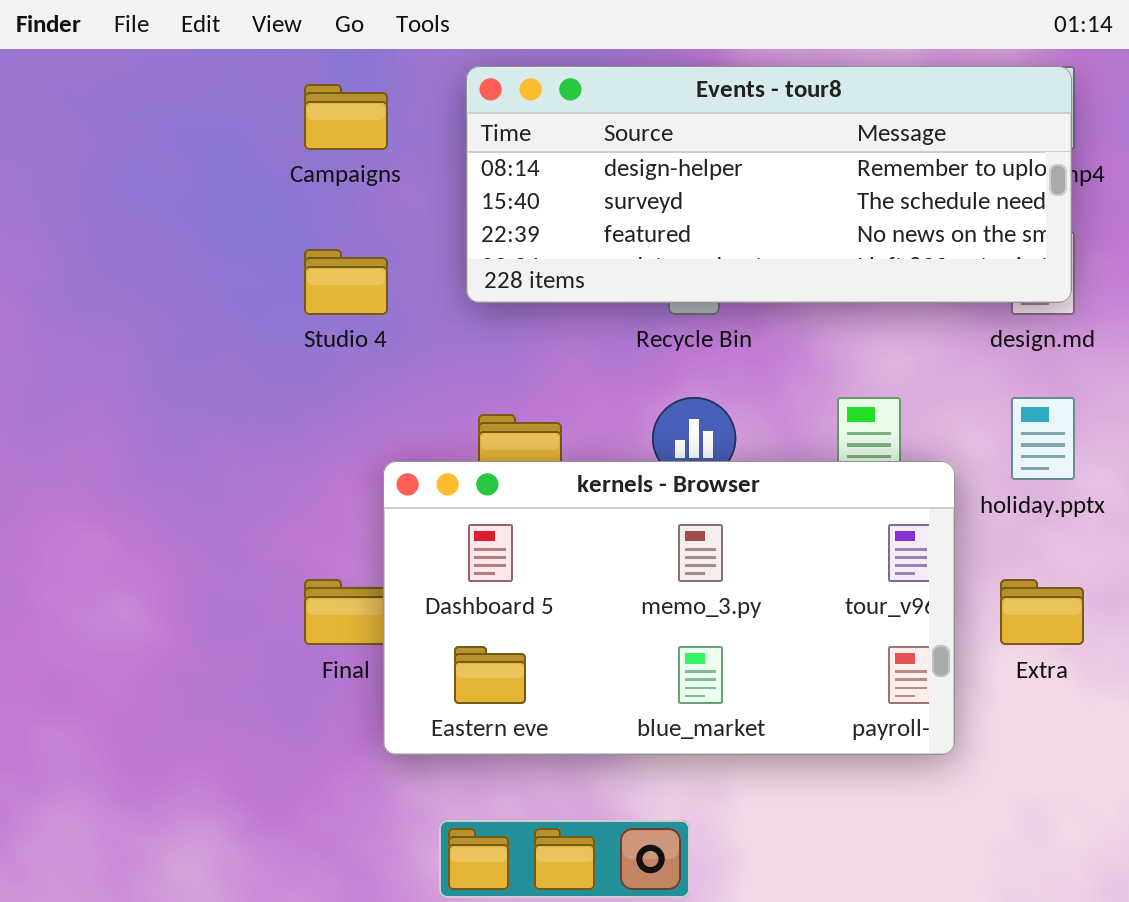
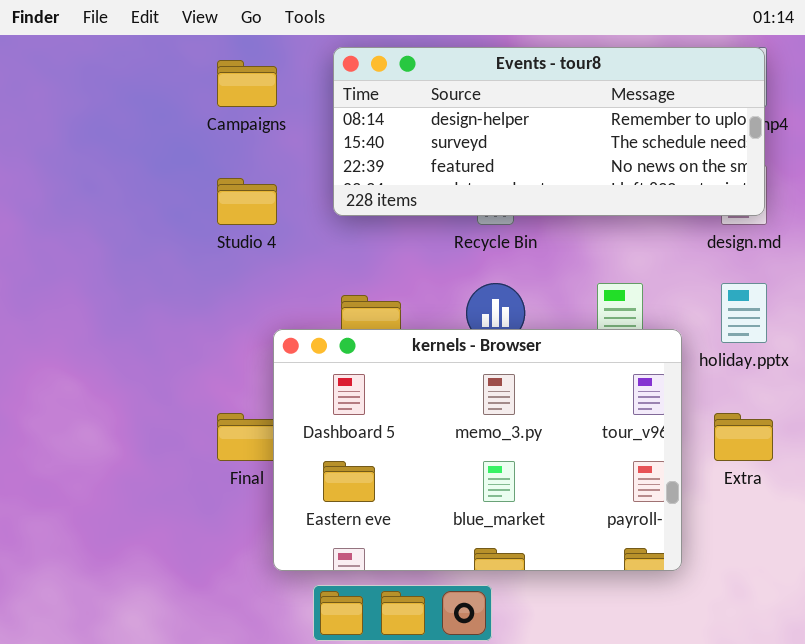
kernels - Browser: [383,461,955,755] -> [273,329,682,571], resized

